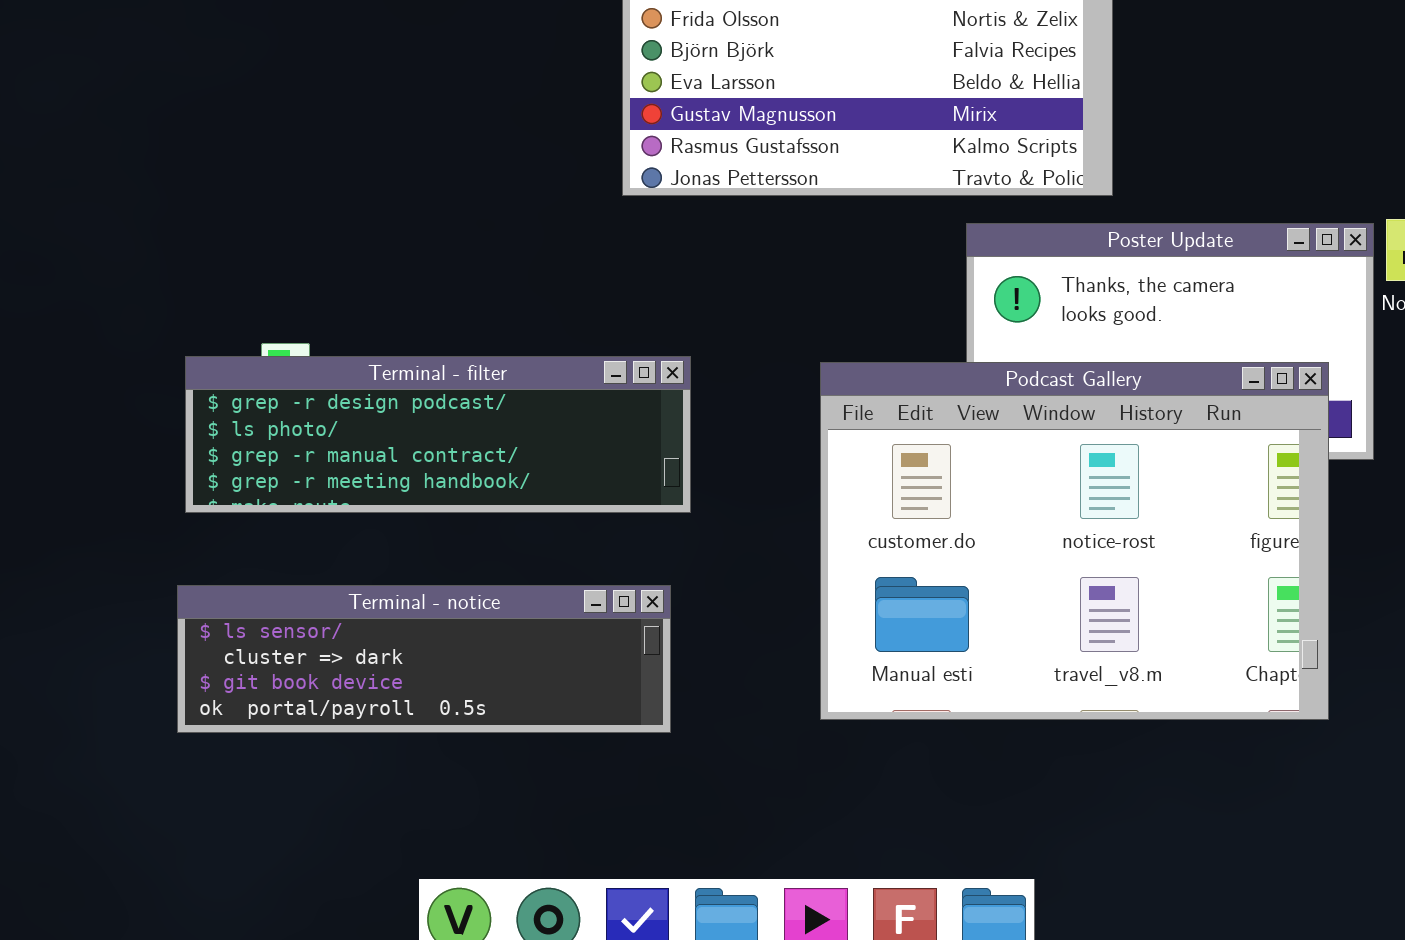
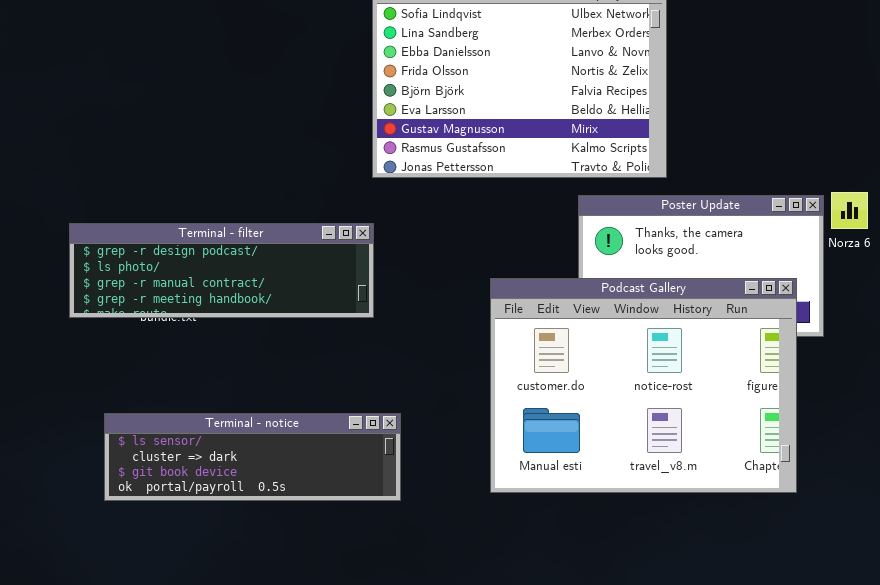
Terminal - filter: [185,356,691,513] -> [69,223,374,318], moved

